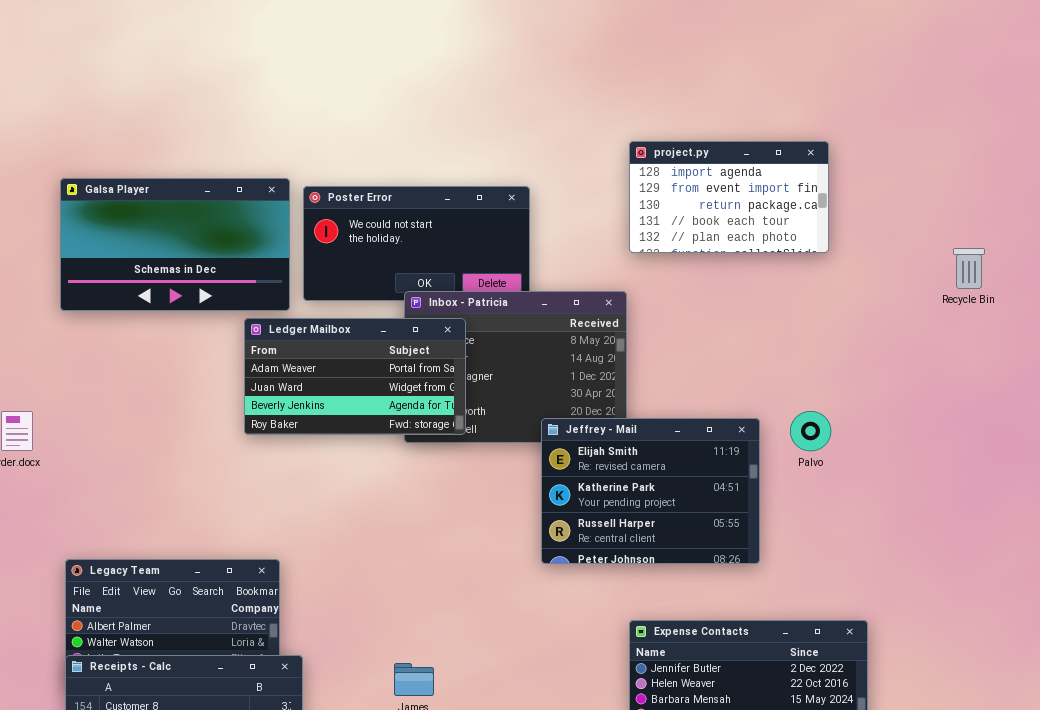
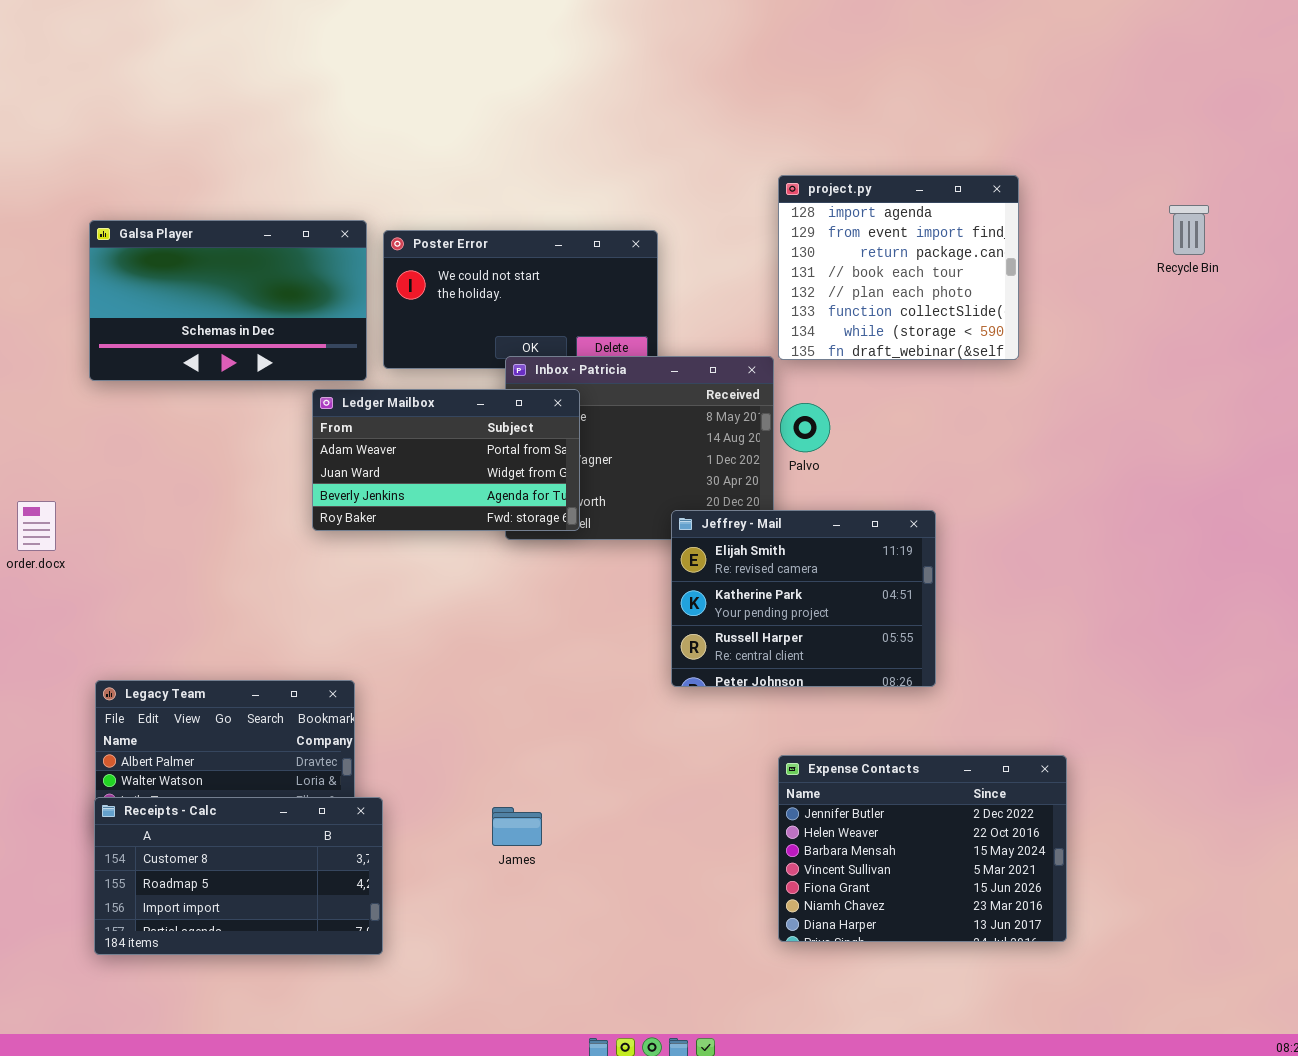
project.py: [629,141,829,253] -> [778,175,1019,360], resized
Recycle Bin: [953,248,985,289] -> [1169,205,1209,255], moved
Palvo: [790,411,831,451] -> [780,403,830,452], moved

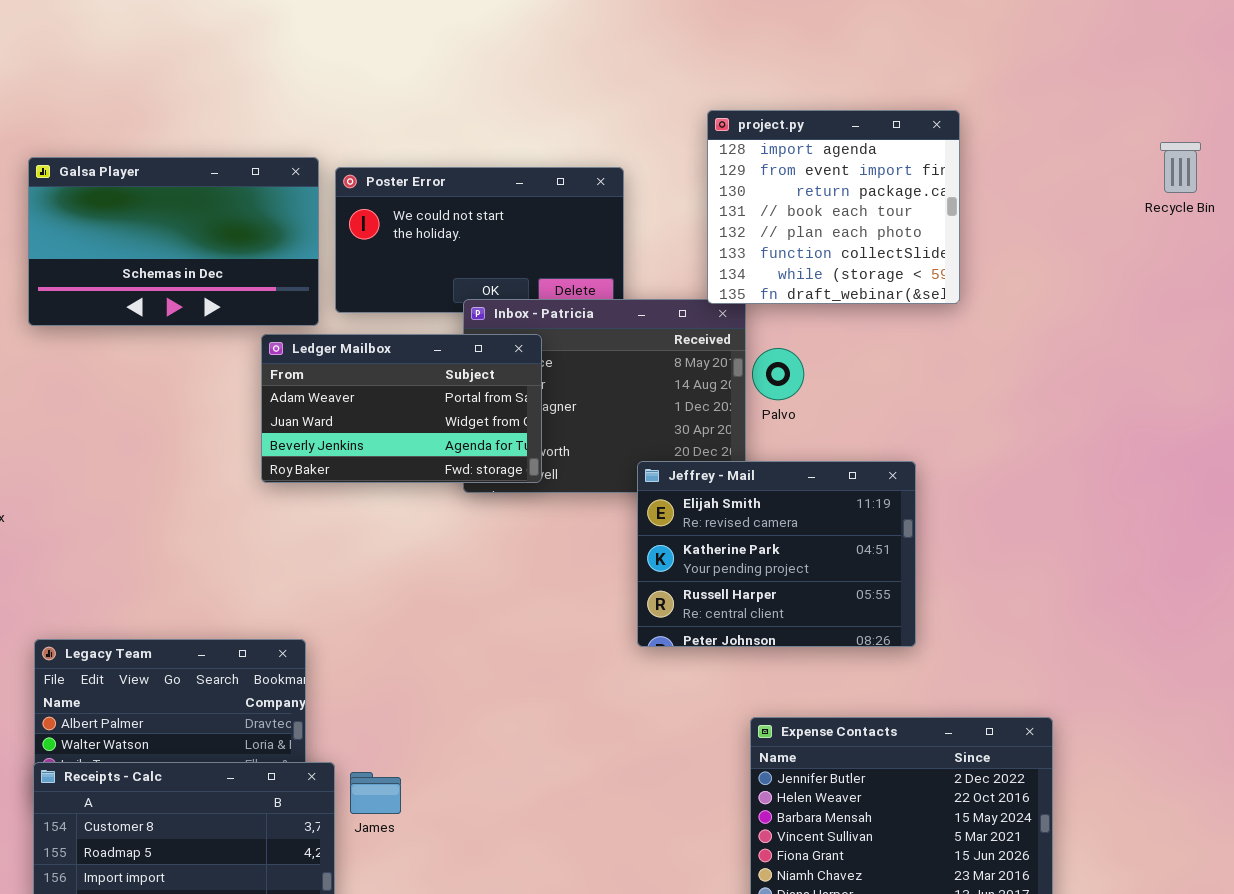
project.py: [778,175,1019,360] -> [707,110,960,304], moved
James: [492,807,542,846] -> [350,772,401,814], moved

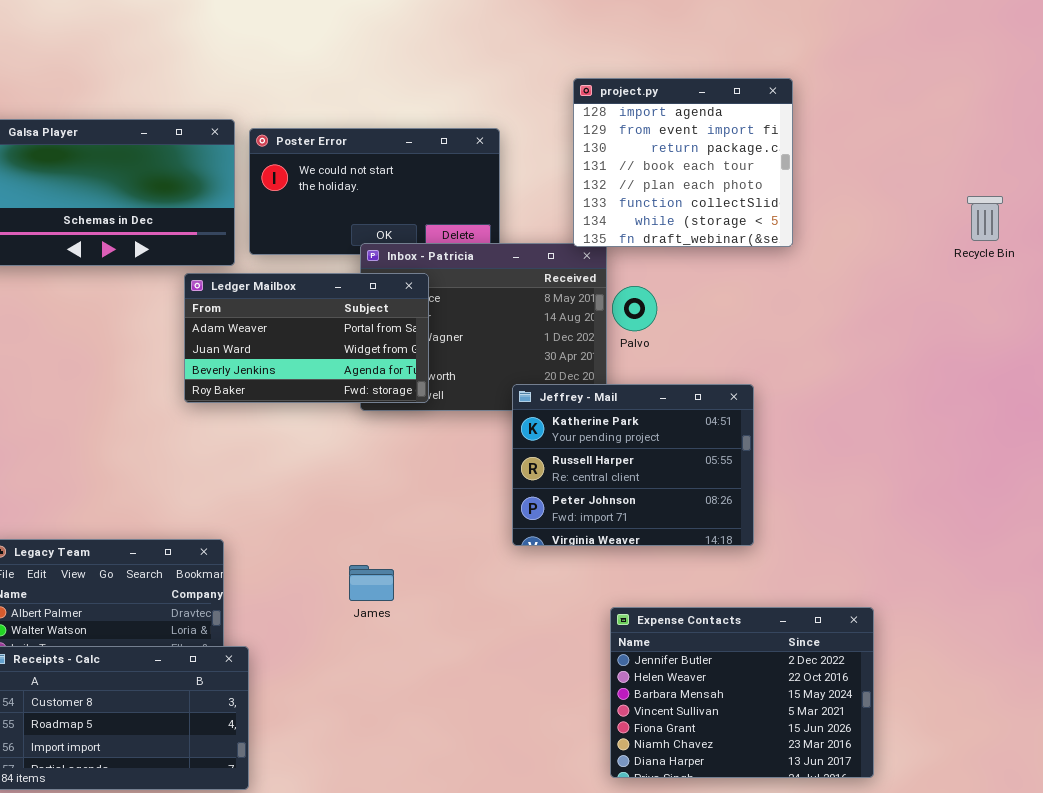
Recycle Bin: [1160,142,1201,193] -> [967,196,1003,241], moved
Jeffrey - Mail: [637,461,916,647] -> [512,384,754,546], scrolled down 1 row
James: [350,772,401,814] -> [349,565,394,601], moved

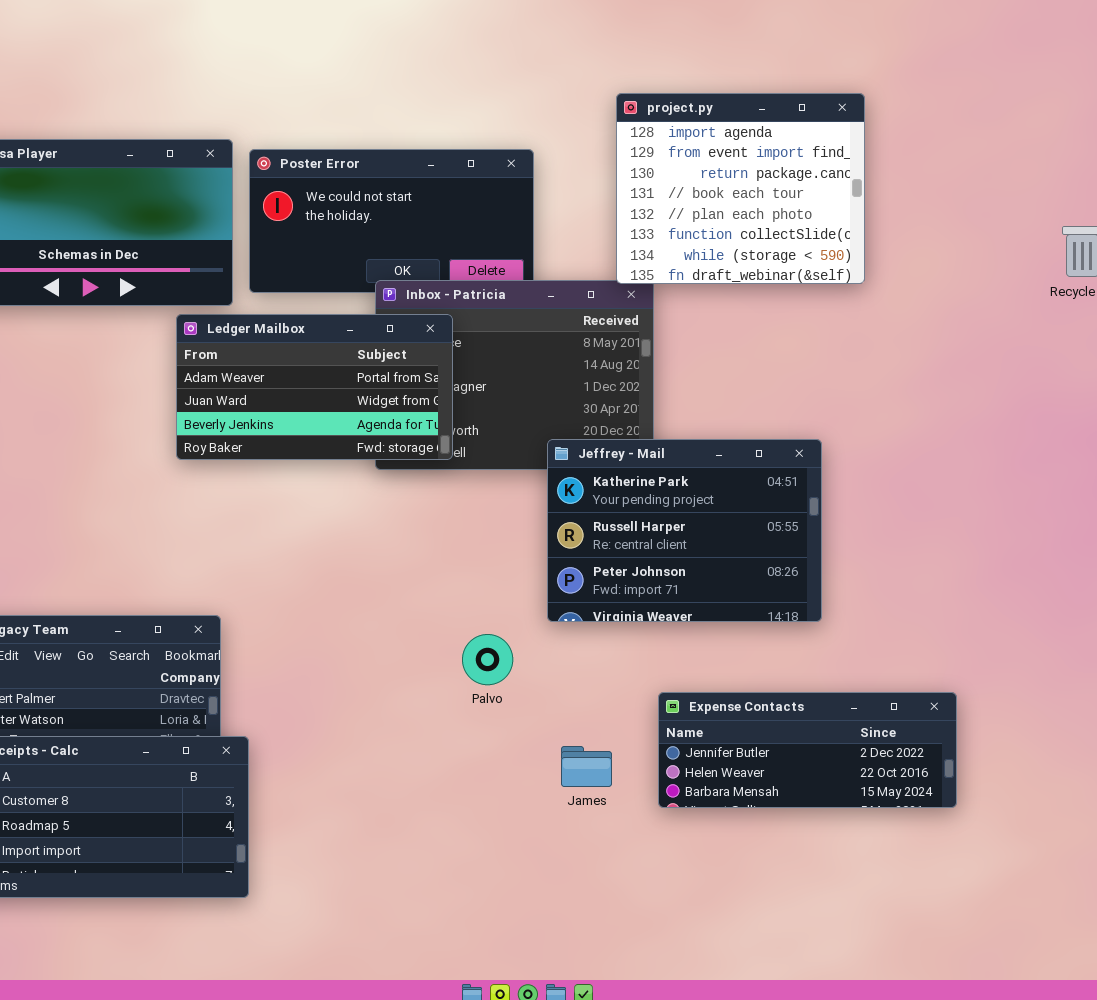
Palvo: [612,286,657,331] -> [462,634,513,685], moved
James: [349,565,394,601] -> [561,746,612,787], moved
Expense Contacts: [610,607,874,778] -> [658,692,957,808], resized

